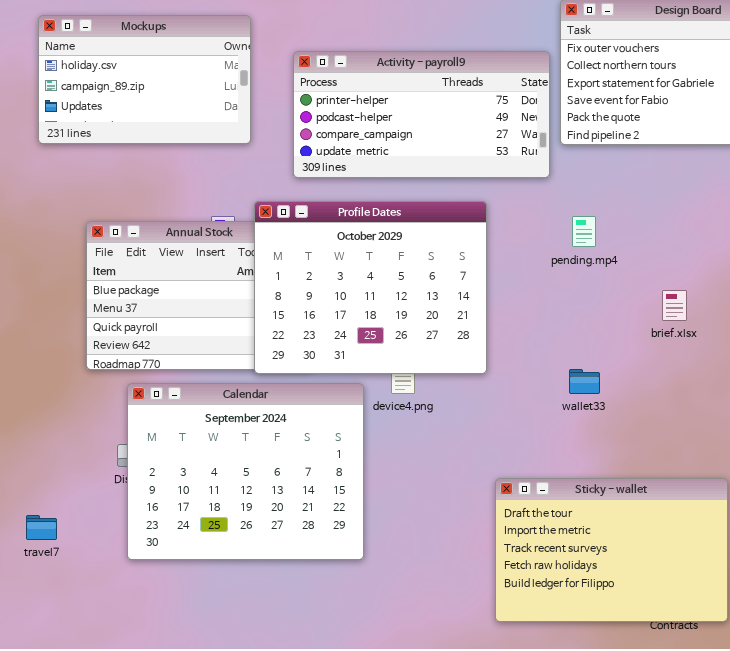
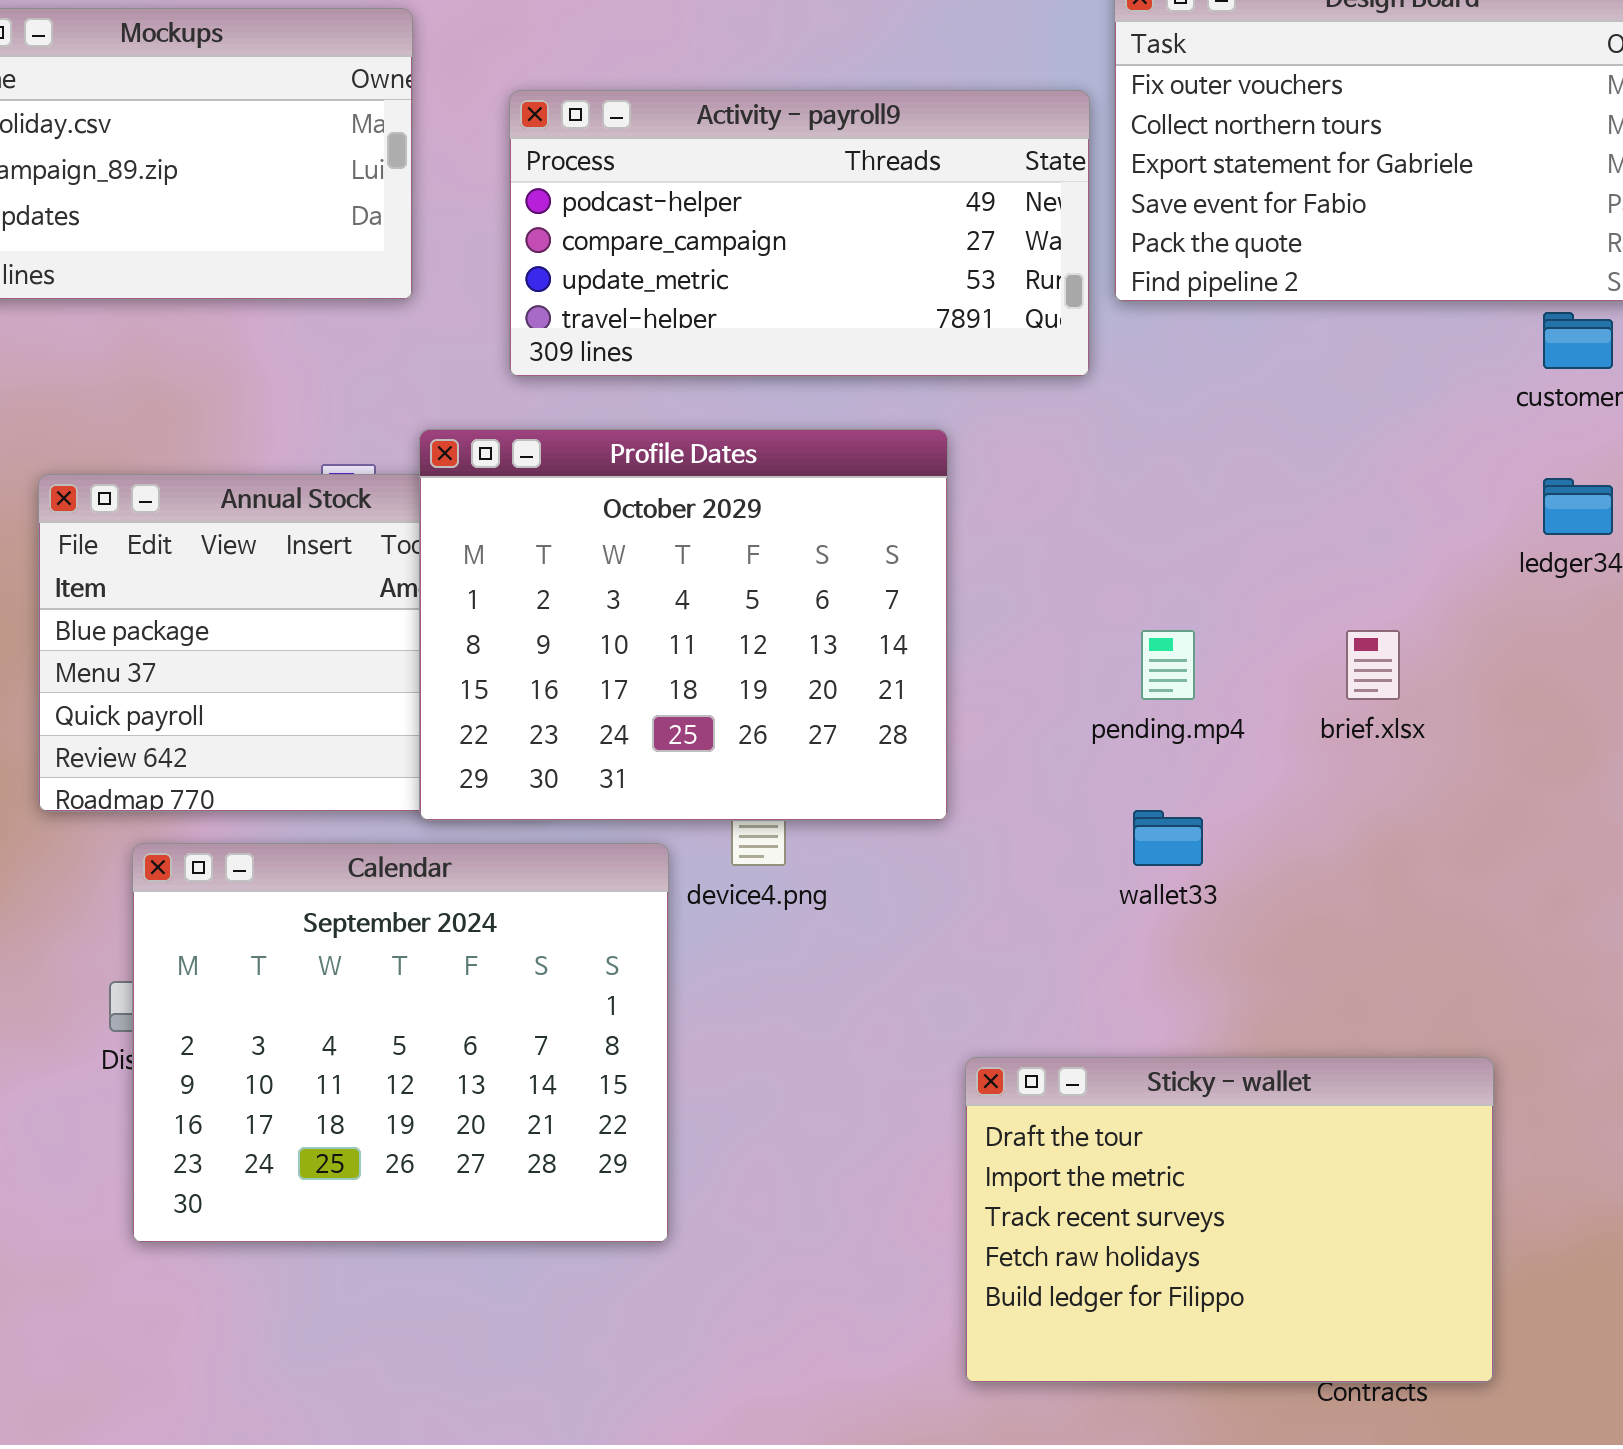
Activity - payroll9: [293,51,550,178] -> [509,90,1090,377], scrolled down 1 row
pending.mp4: [572,216,596,247] -> [1141,630,1195,700], moved

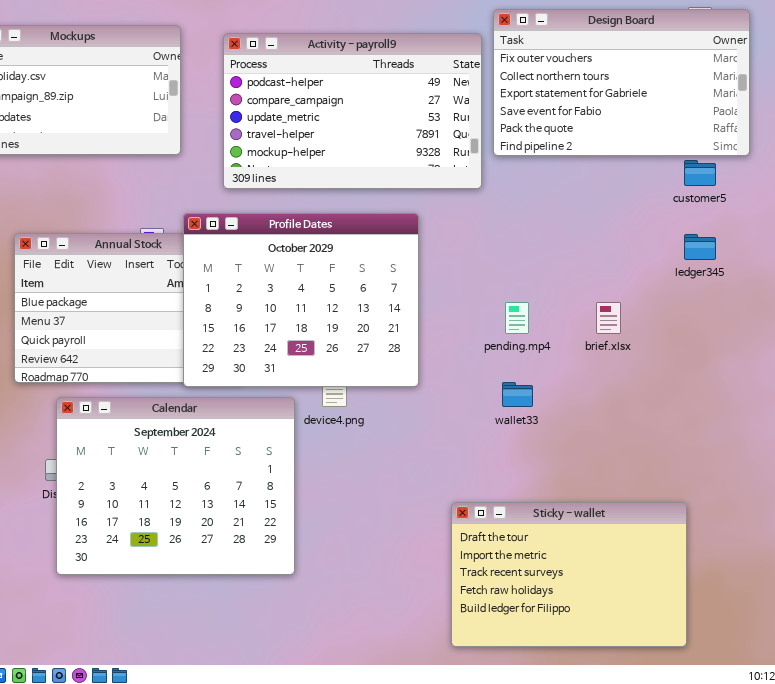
Activity - payroll9: [509,90,1090,377] -> [223,33,482,189], resized
Sticky - wallet: [965,1057,1494,1383] -> [451,502,687,647], moved

